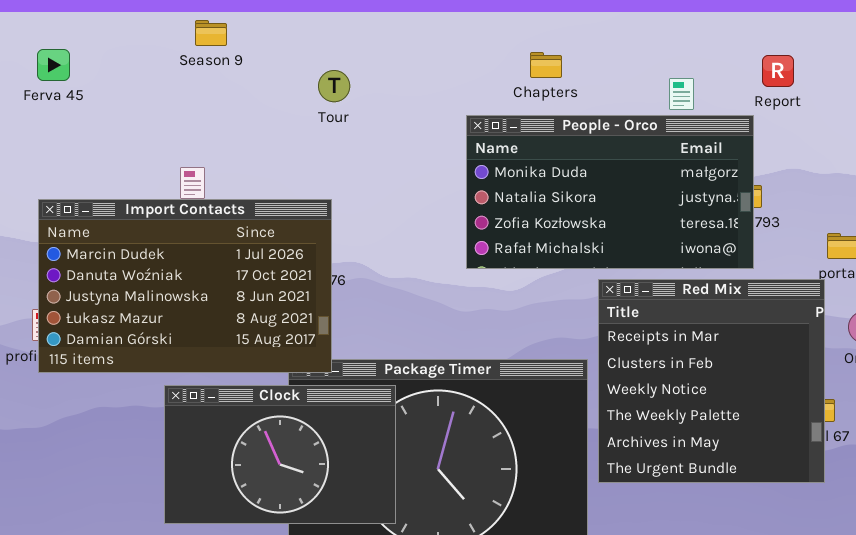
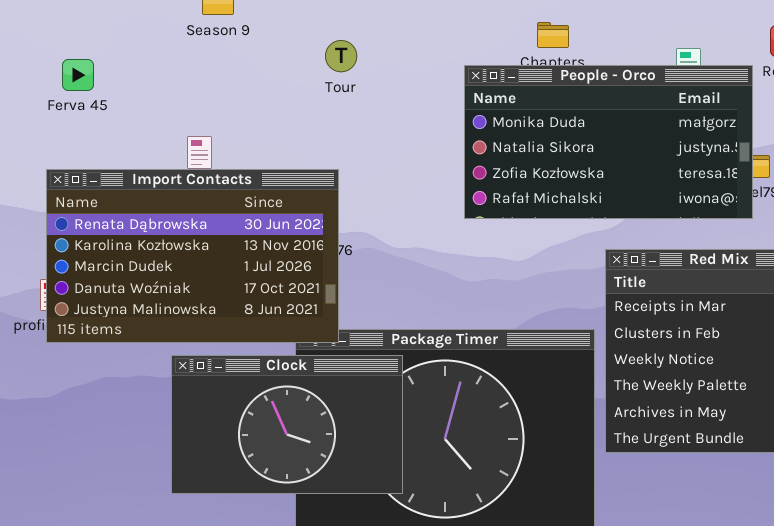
Ferva 45: [37,49,70,81] -> [62,59,94,91], moved
People - Orco: [466,115,754,269] -> [464,65,753,219], moved
Import Contacts: [38,199,332,373] -> [46,169,339,343], scrolled up 2 rows

